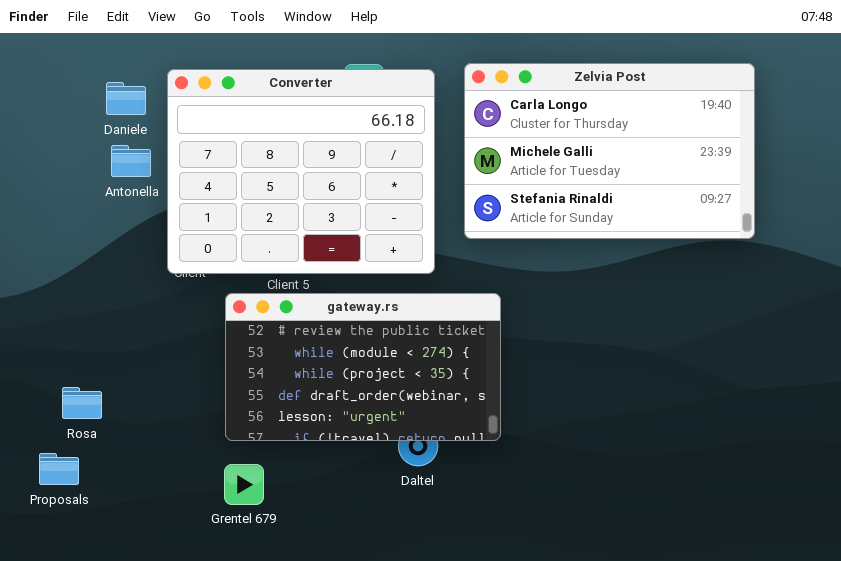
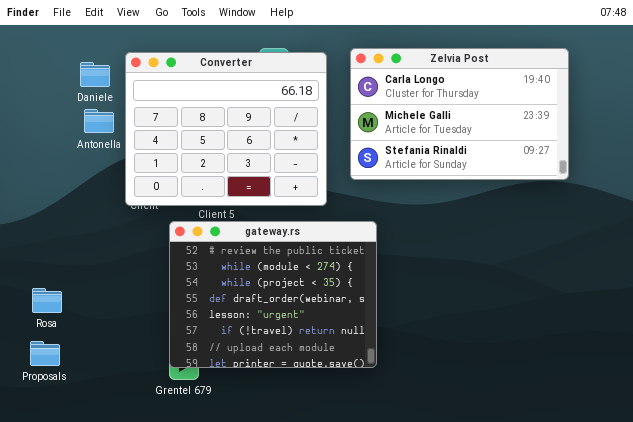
gateway.rs: [225,293,501,441] -> [169,221,377,368], resized
Rosa: [62,387,102,419] -> [32,288,62,313], moved

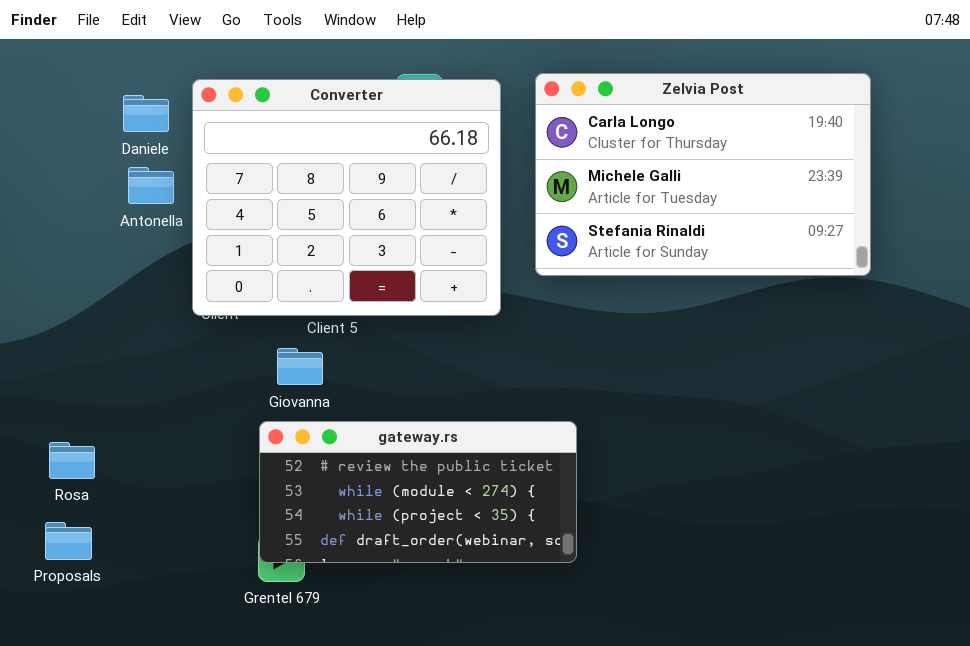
gateway.rs: [169,221,377,368] -> [259,421,577,563], resized

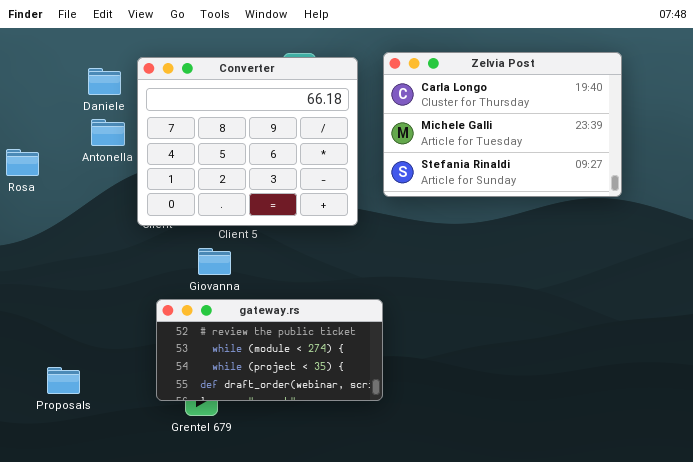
gateway.rs: [259,421,577,563] -> [156,299,383,401], moved
Rosa: [49,442,95,479] -> [6,149,39,176], moved
Proposals: [45,522,92,560] -> [47,367,80,394], moved

